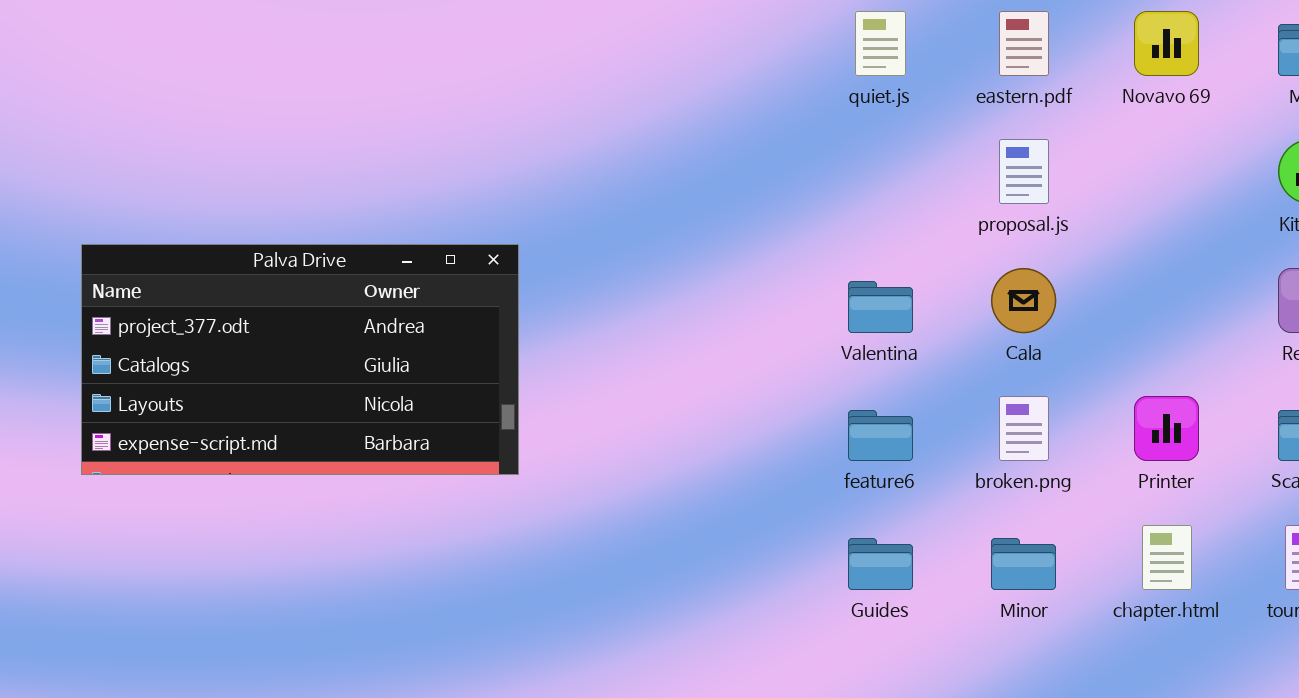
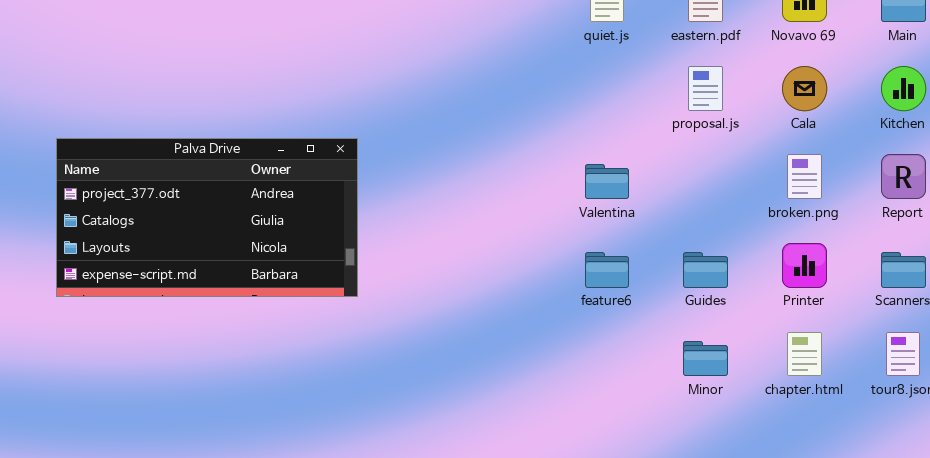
Cala: [991,268,1056,333] -> [782,66,827,111], moved
broken.png: [999,396,1049,461] -> [787,154,822,199], moved
Guides: [848,538,913,590] -> [683,252,728,288], moved

